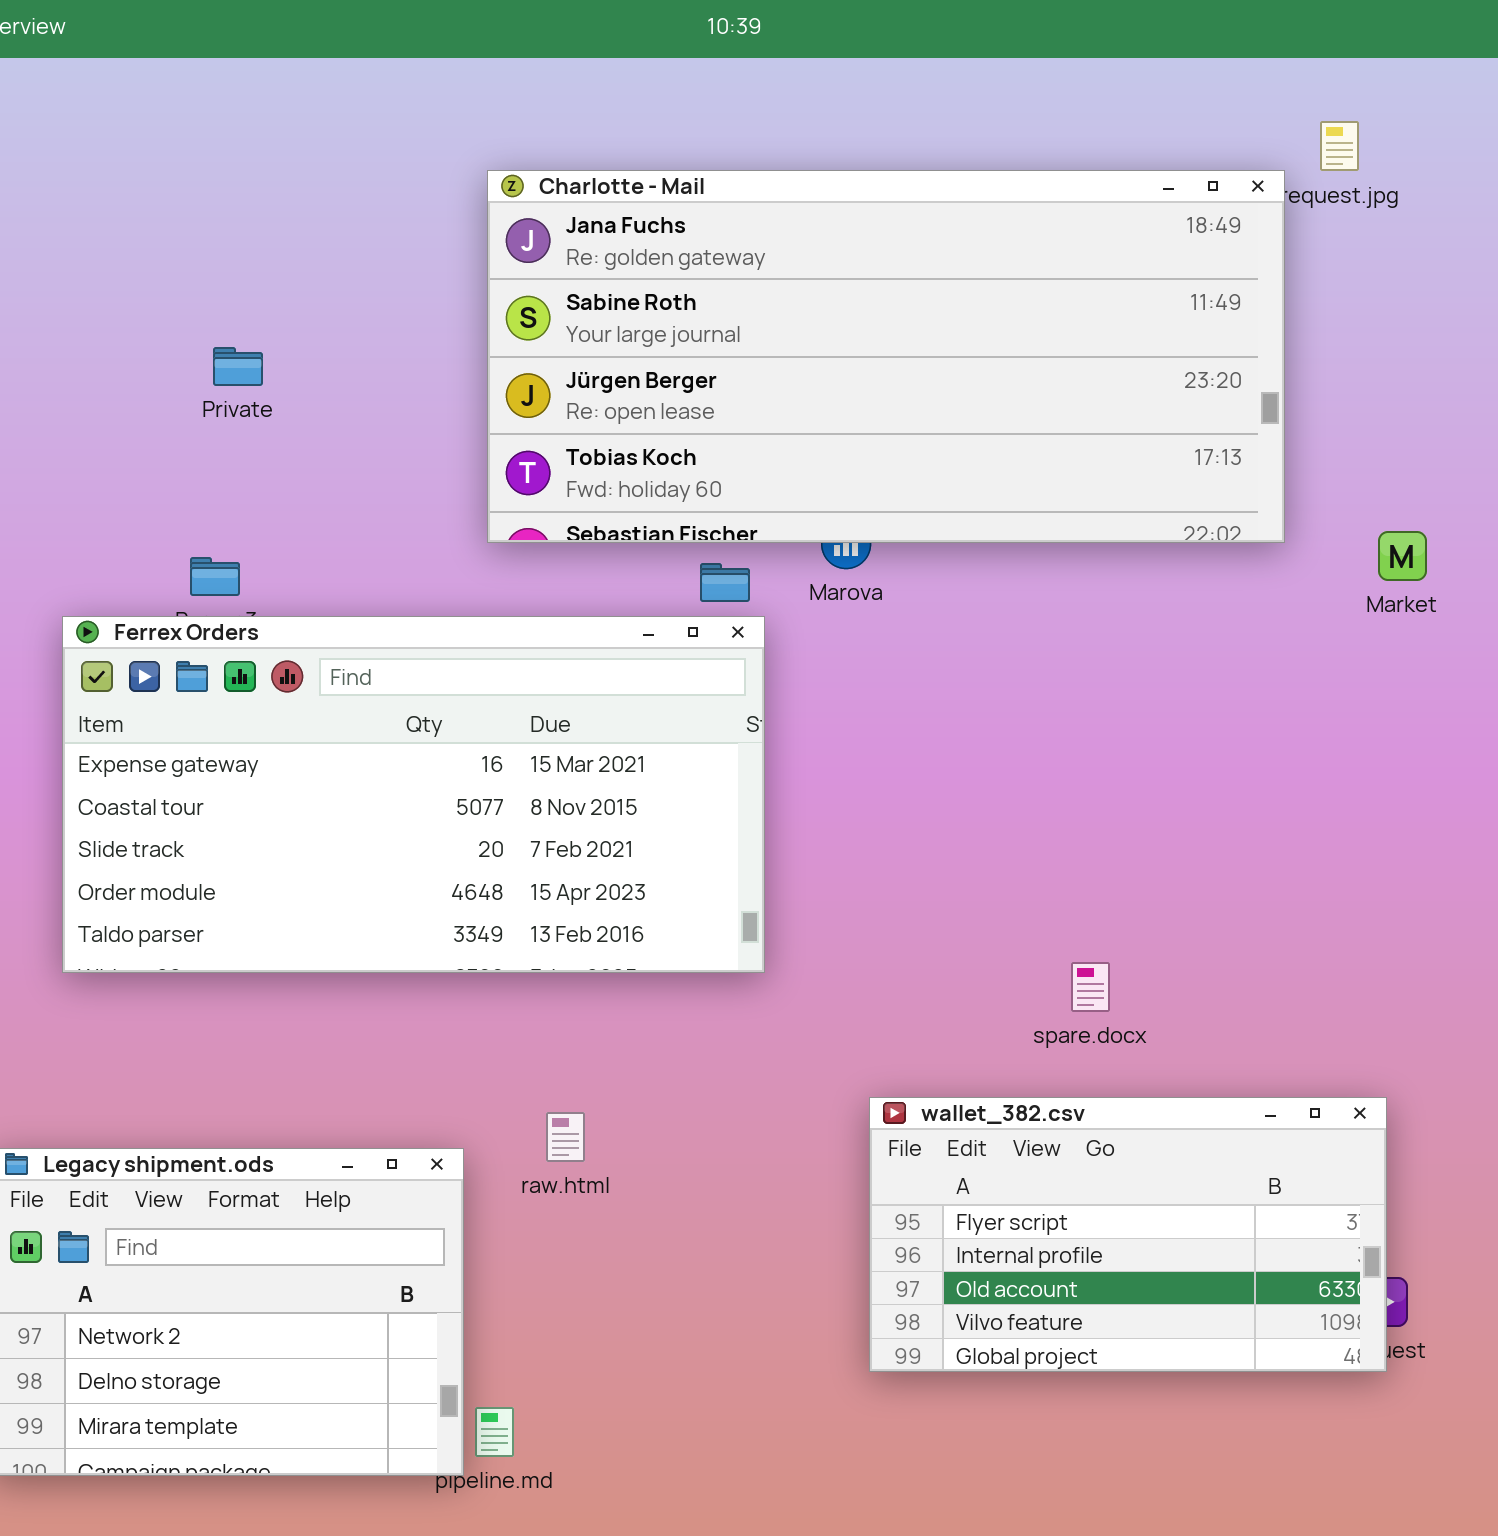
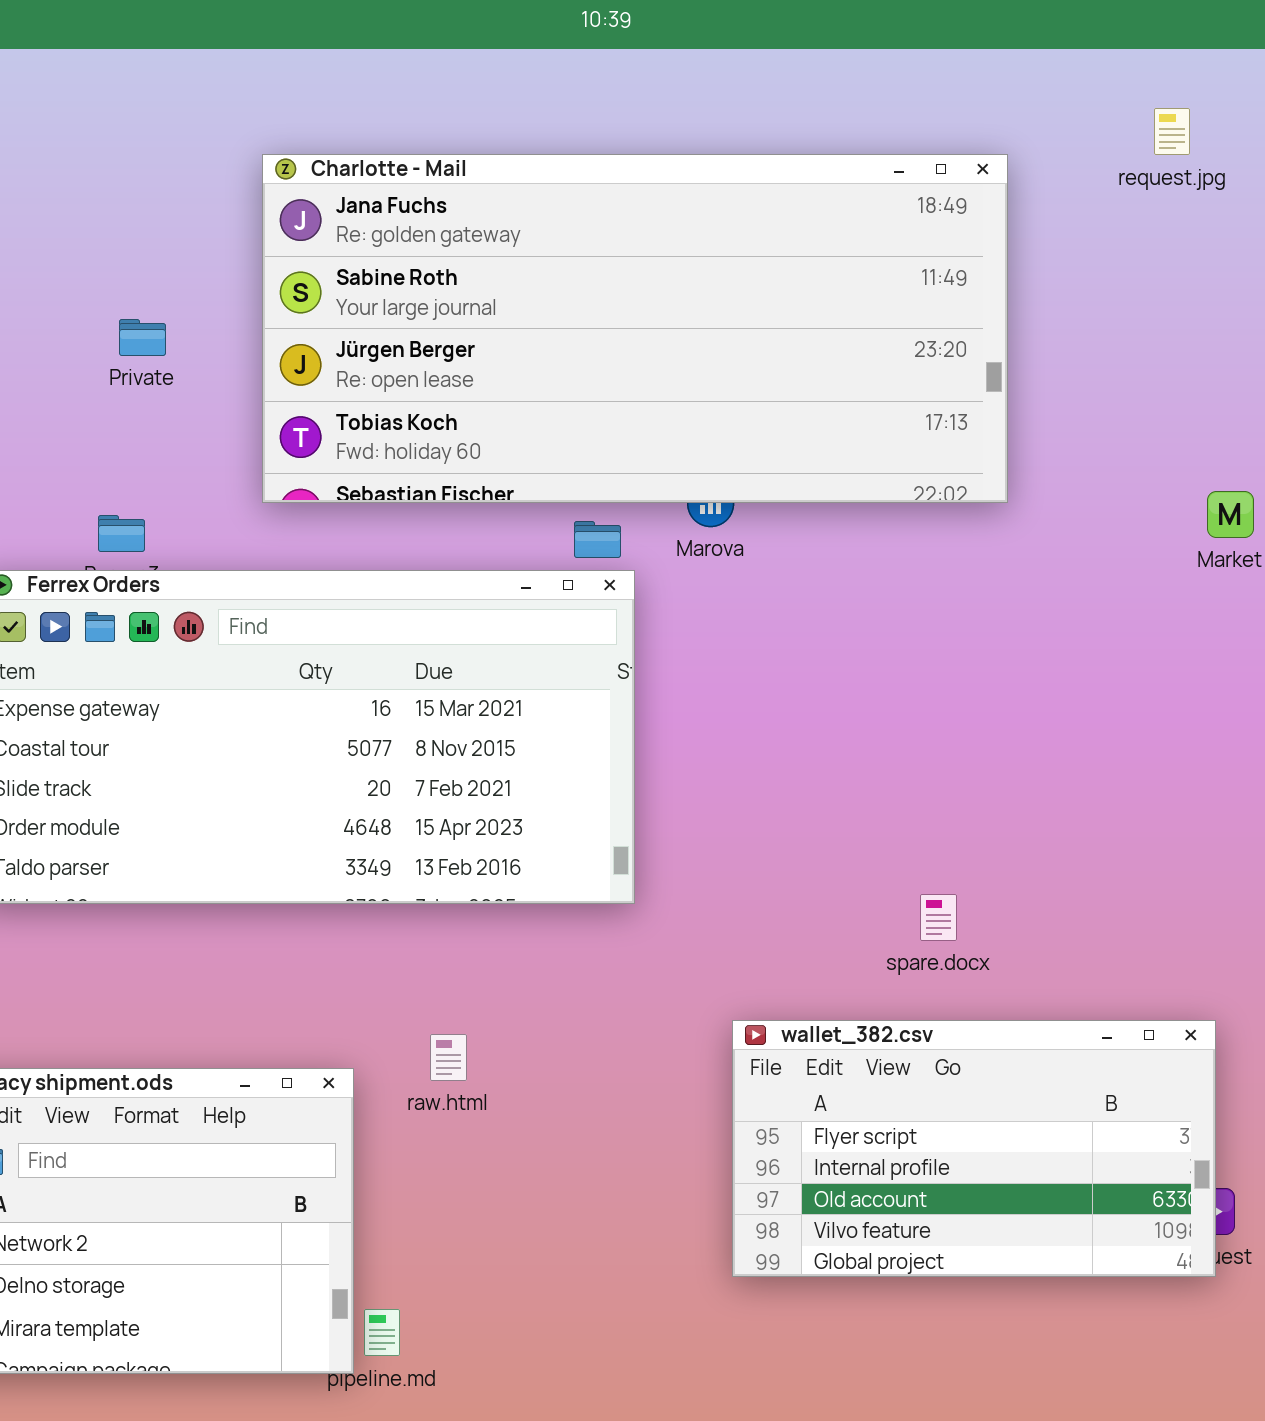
Charlotte - Mail: [487,170,1285,543] -> [262,154,1008,503], moved

